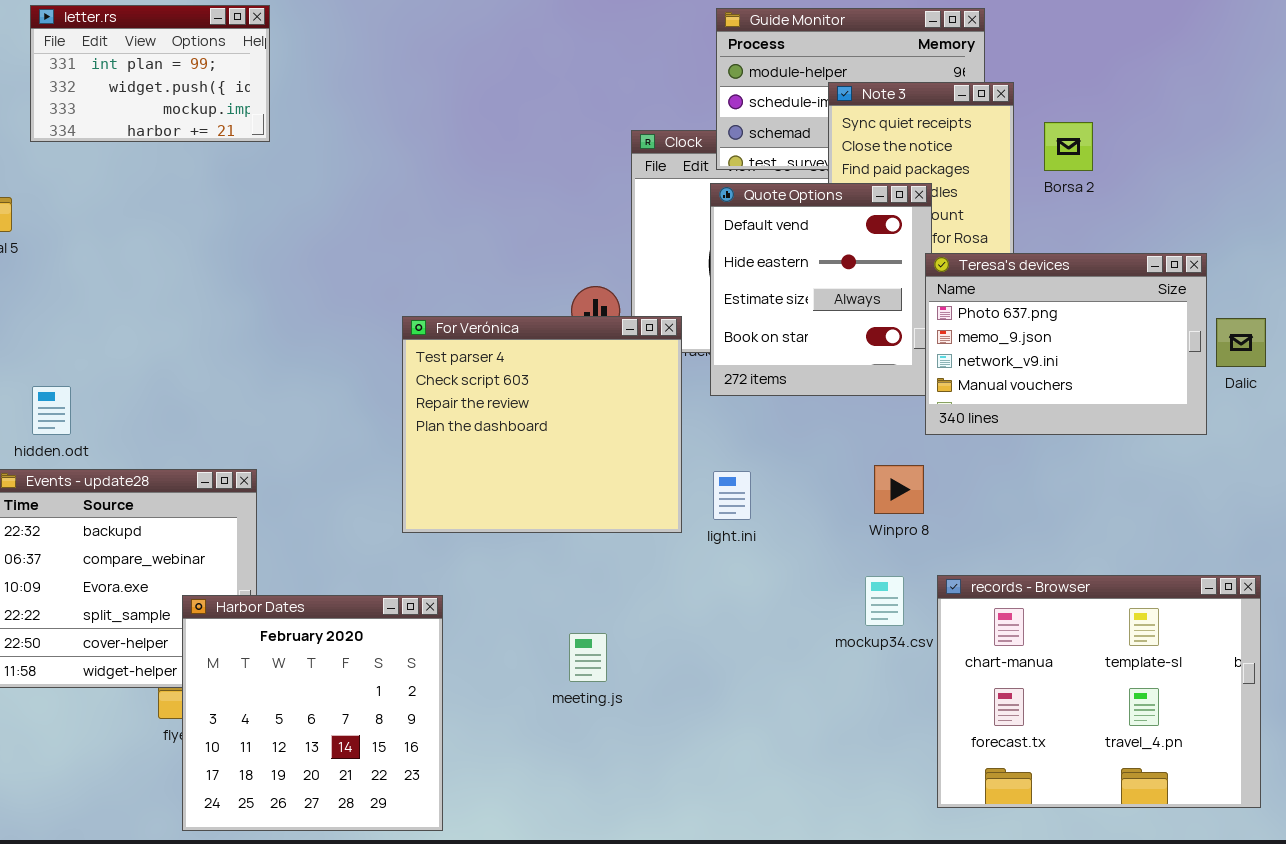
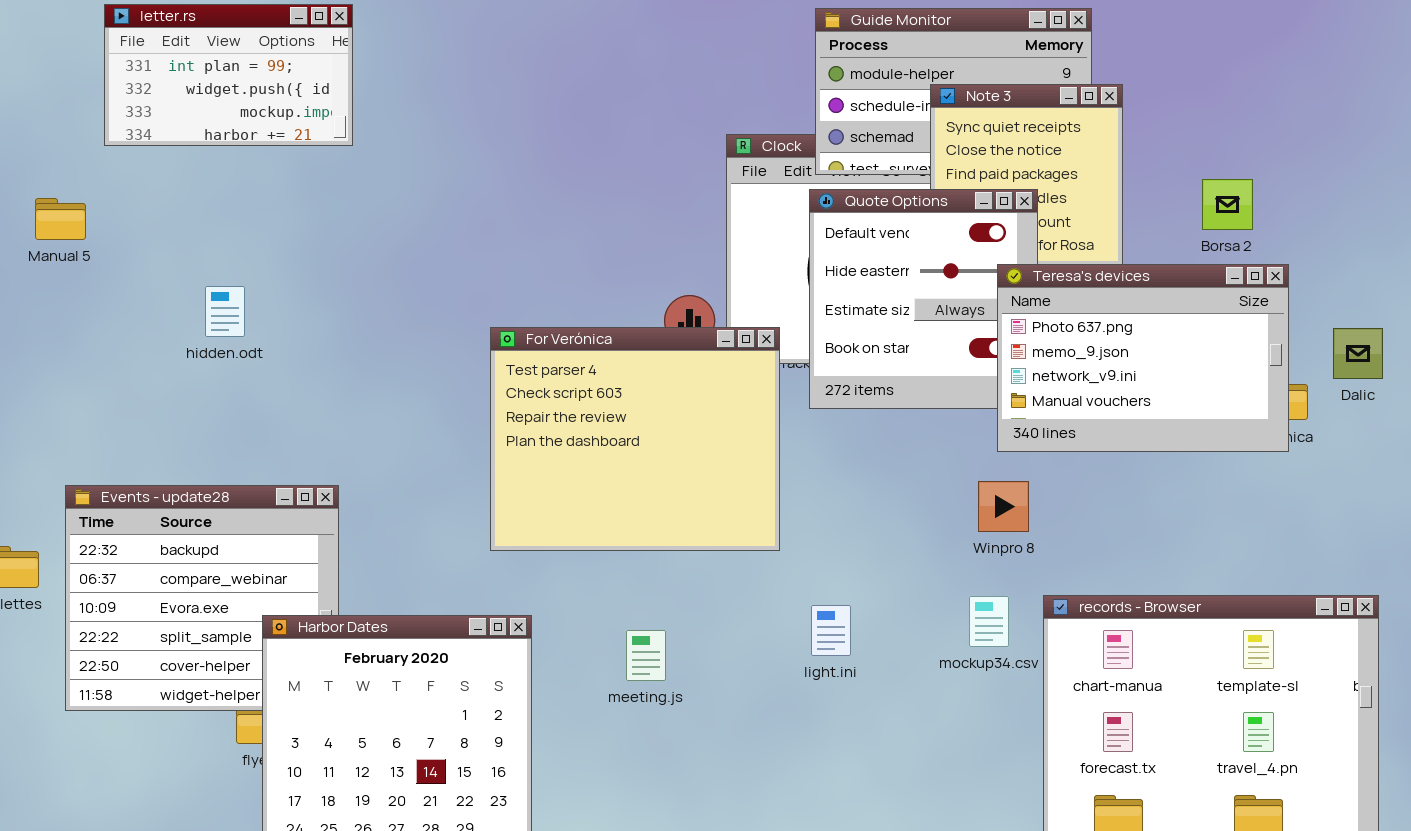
Borsa 2: [1044,122,1093,171] -> [1202,179,1253,230], moved
Teresa's devices: [925,253,1207,435] -> [997,264,1289,452], moved
hidden.odt: [32,386,71,435] -> [205,286,245,337], moved
light.ini: [713,471,751,520] -> [811,605,851,656], moved
meeting.js: [569,633,607,682] -> [626,630,666,681], moved

